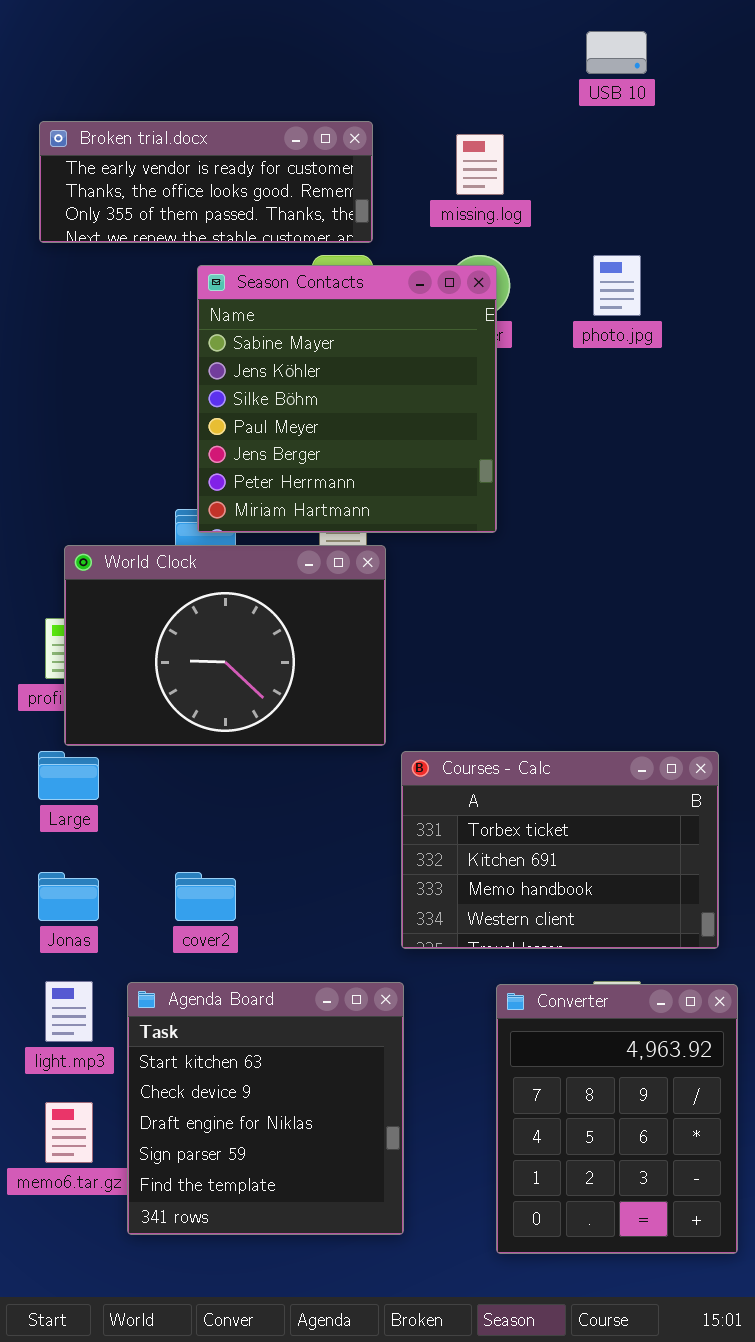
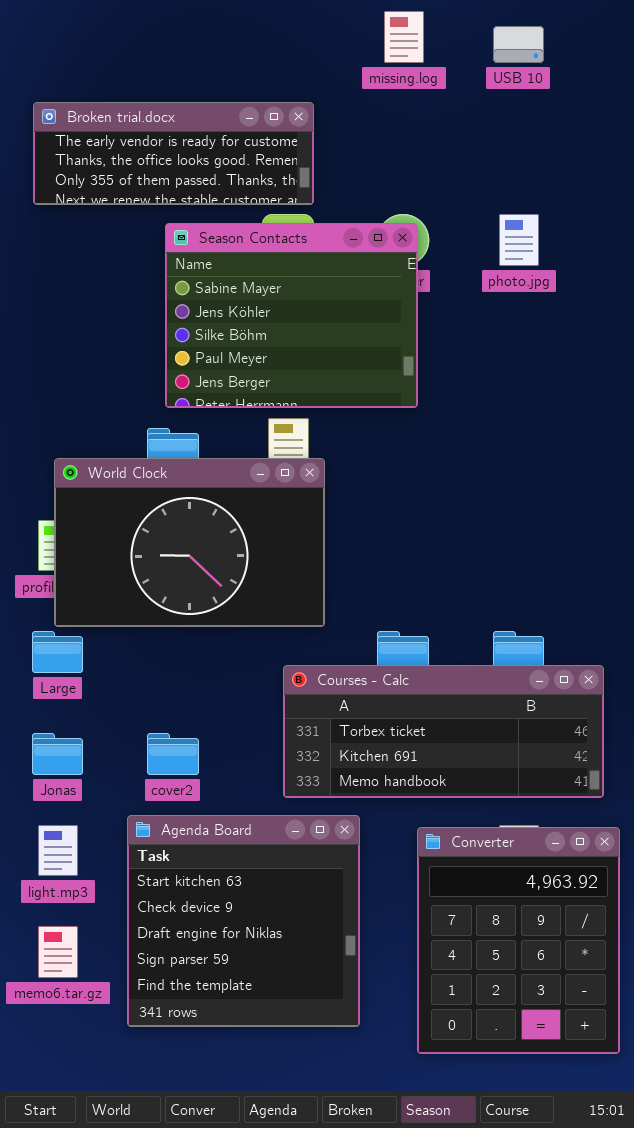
missing.log: [456,134,504,195] -> [384,11,424,63], moved
Season Contacts: [197,265,497,533] -> [165,223,418,408], resized
Courses - Calc: [401,751,719,949] -> [283,665,604,798], resized
Agenda Board: [127,982,404,1235] -> [127,815,360,1027], moved

